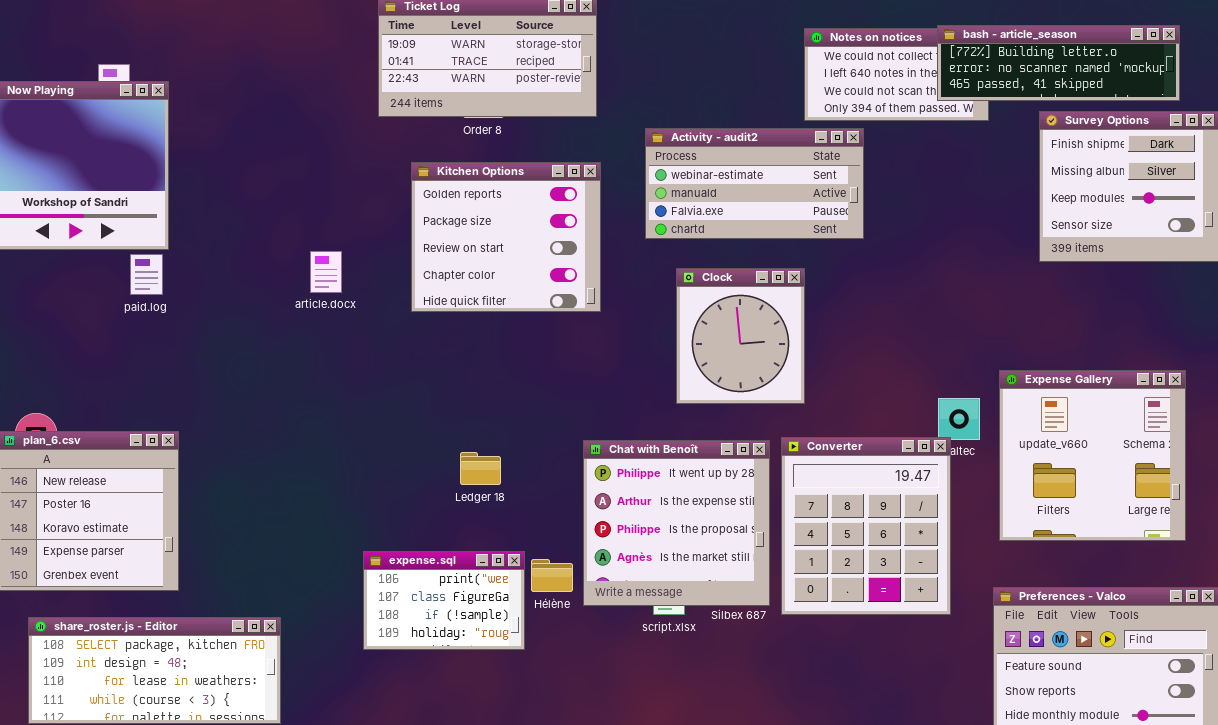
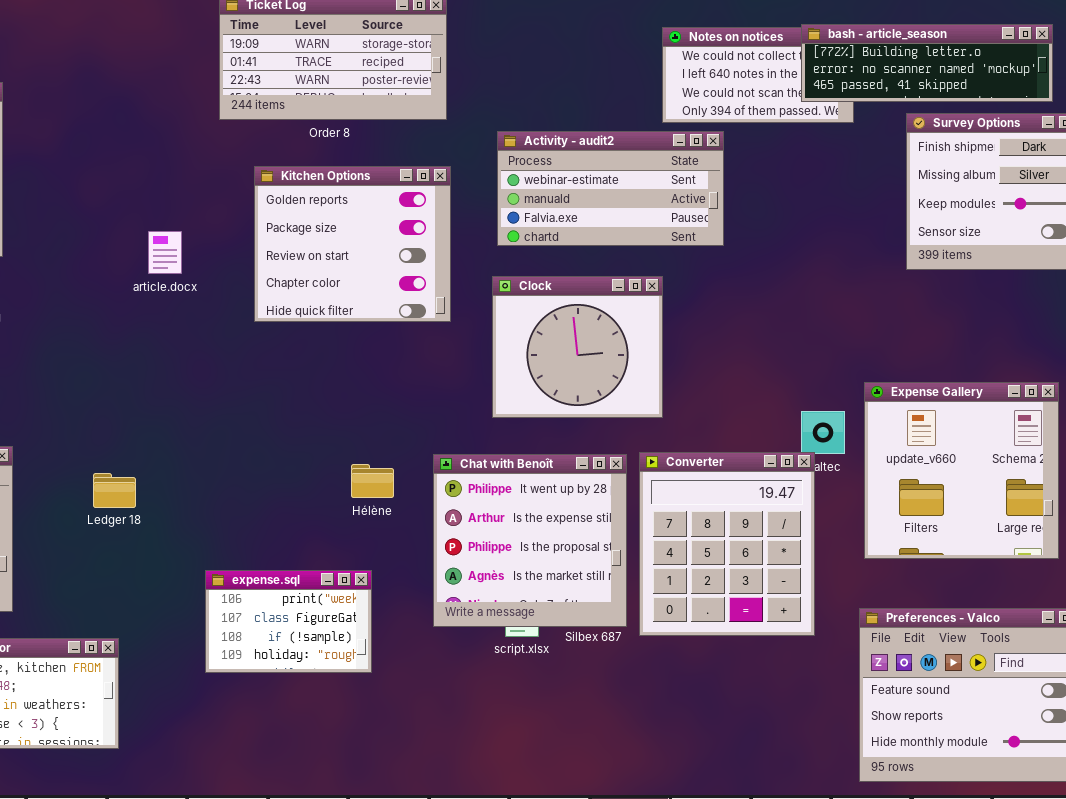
article.docx: [310,251,342,293] -> [148,231,182,274], moved
Clock: [676,268,805,404] -> [492,276,663,418], resized
Ledger 18: [460,452,501,485] -> [93,473,136,508], moved
Hélène: [531,559,573,592] -> [351,464,394,498], moved

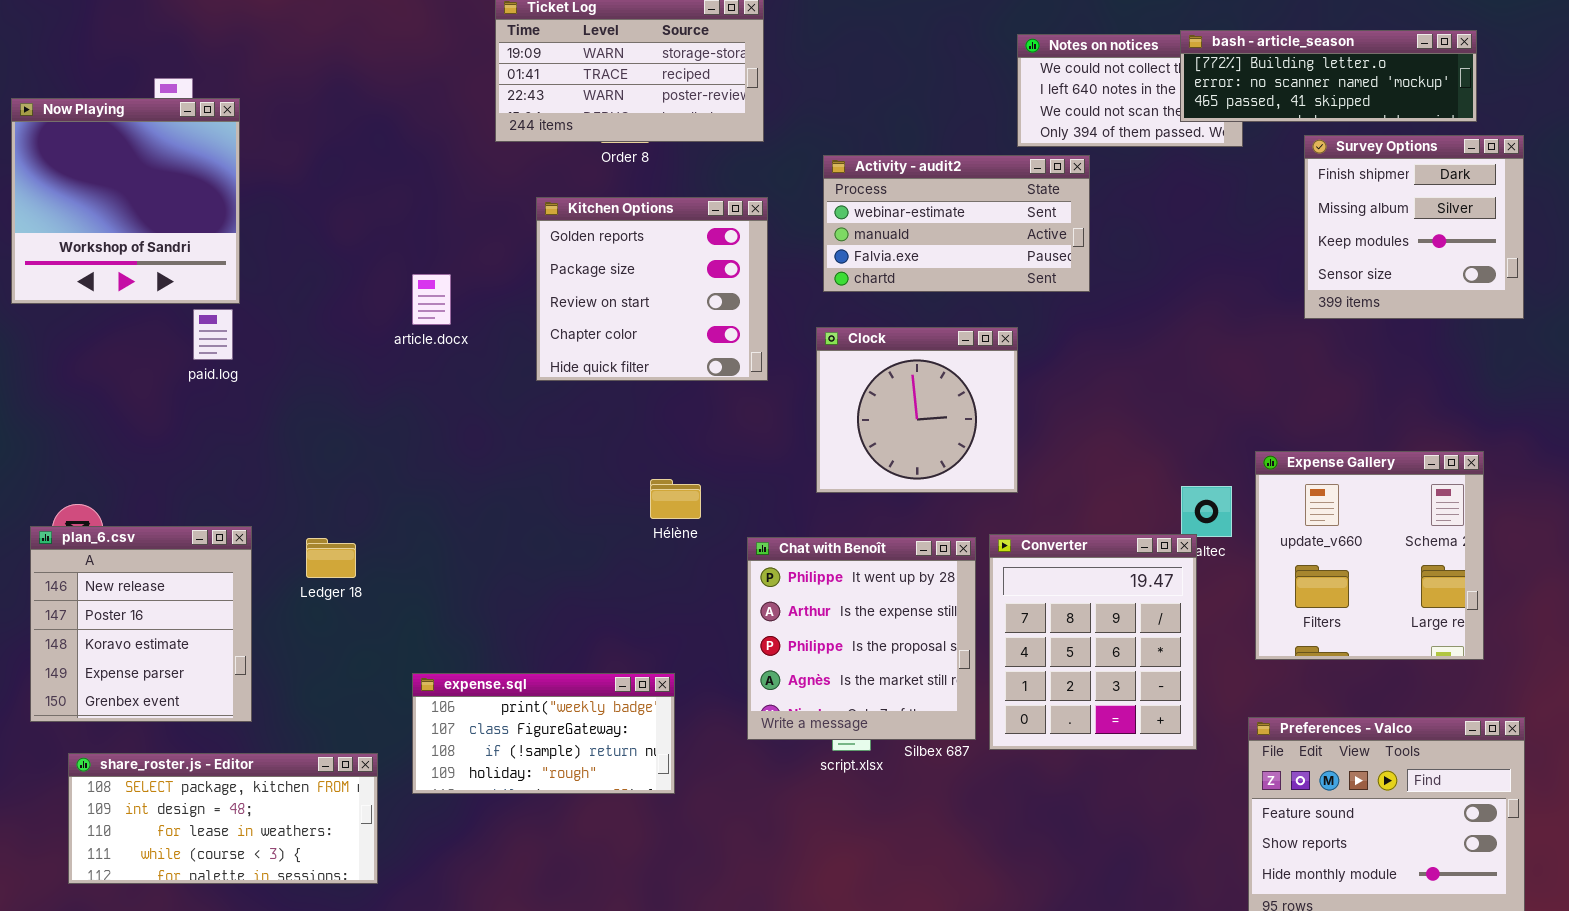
Hélène: [351,464,394,498] -> [650,479,701,519], moved
Ledger 18: [93,473,136,508] -> [306,538,356,578], moved
expense.sql: [205,570,372,673] -> [412,673,675,794], resized

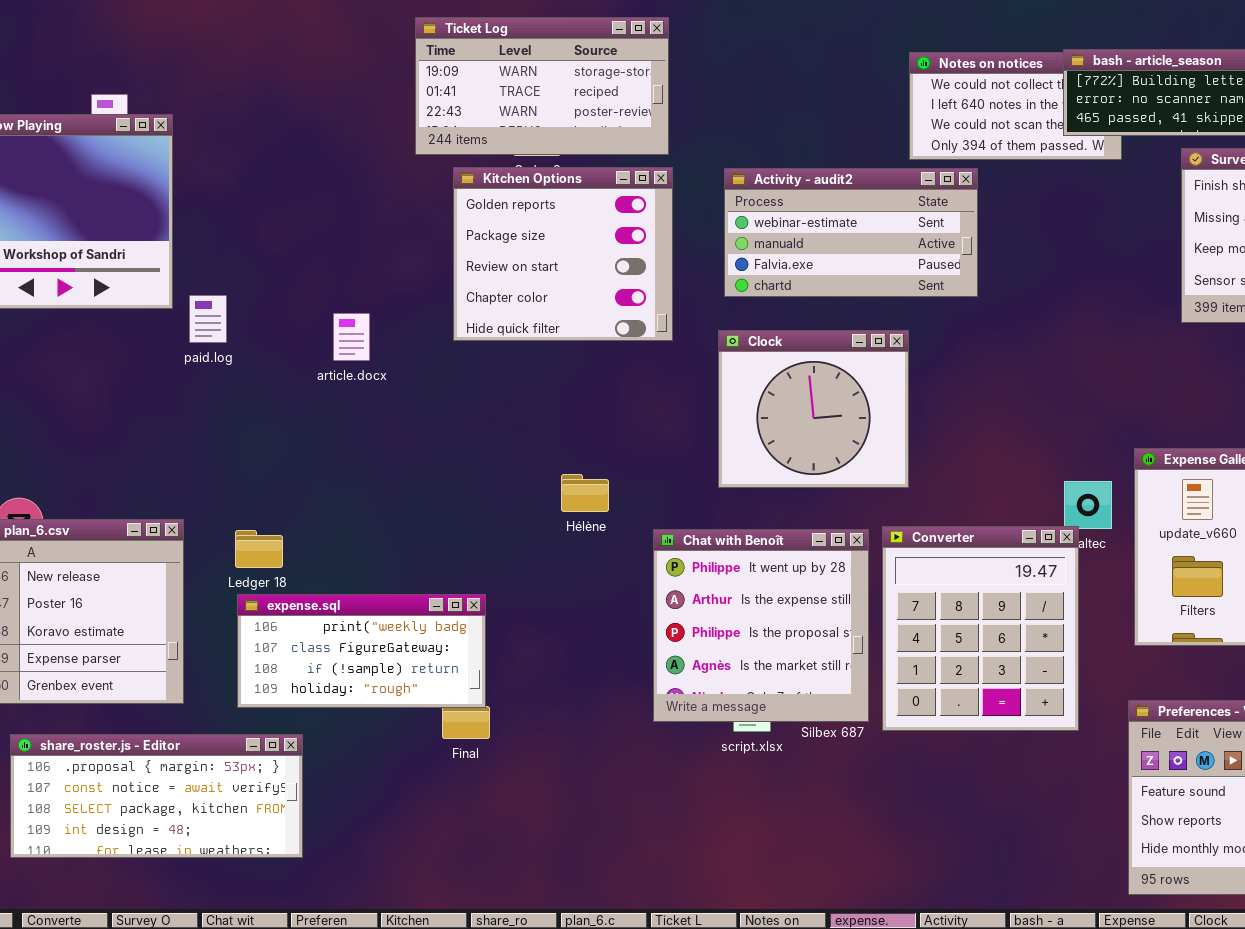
Kitchen Options: [536,197,768,381] -> [453,167,673,341], moved
article.docx: [412,274,451,325] -> [333,313,370,361], moved
paid.log: [193,309,233,360] -> [189,295,227,343], moved
expense.sql: [412,673,675,794] -> [237,594,486,708], moved
share_roster.js - Editor: [68,753,378,884] -> [10,734,303,858], scrolled up 2 rows

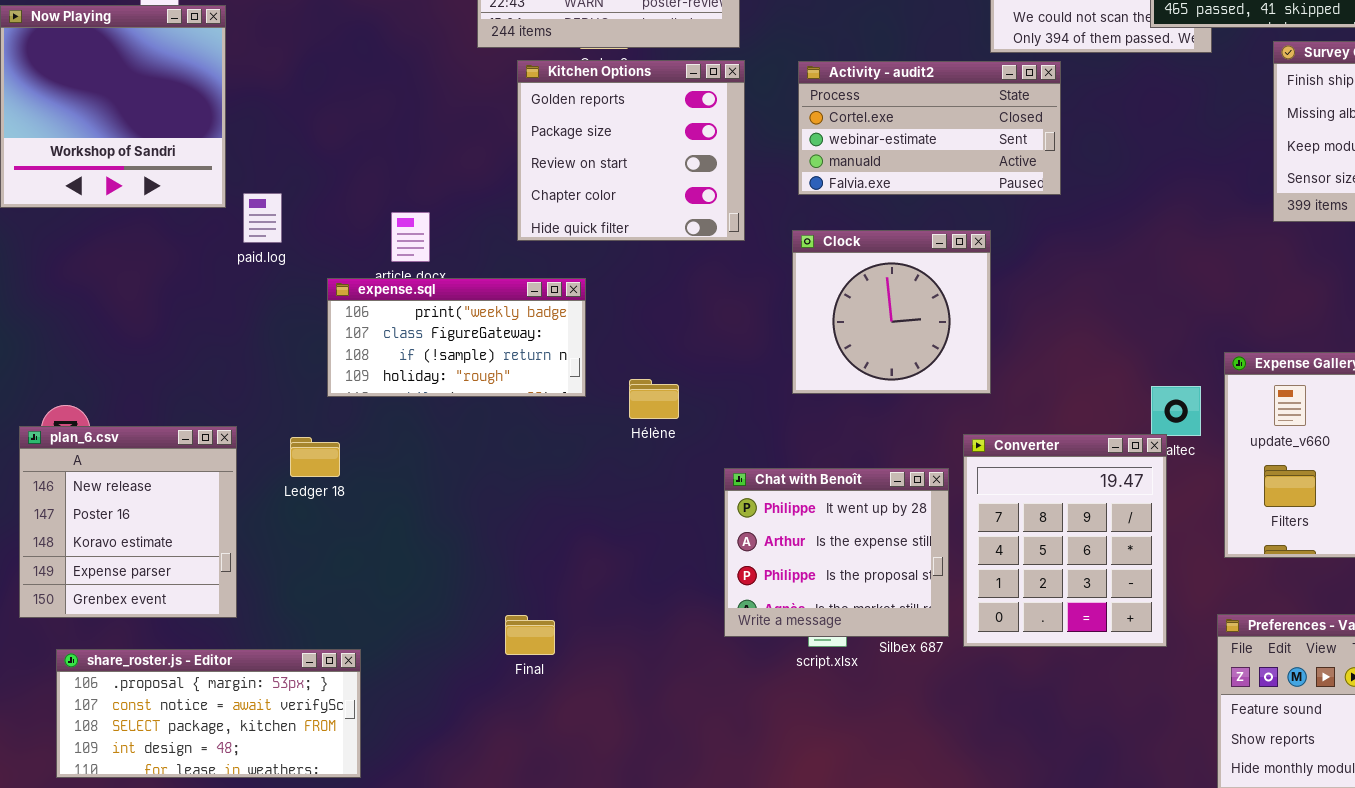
Activity - audit2: [724,168,978,297] -> [798,61,1061,195], scrolled up 1 row
Chat with Benoît: [653,529,869,722] -> [724,468,949,637], resized
expense.sql: [237,594,486,708] -> [327,278,586,397], moved

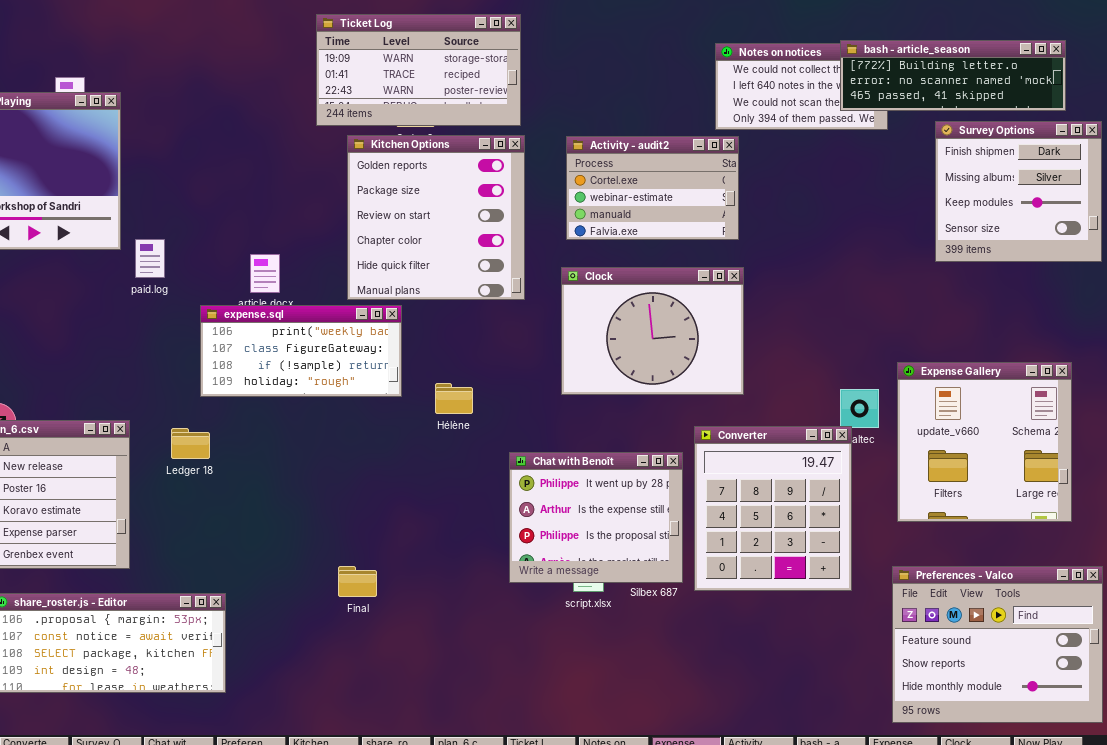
Kitchen Options: [517,60,745,241] -> [347,135,525,300], resized
Activity - audit2: [798,61,1061,195] -> [566,136,739,240], resized
Clock: [792,230,991,394] -> [561,267,744,395], resized

